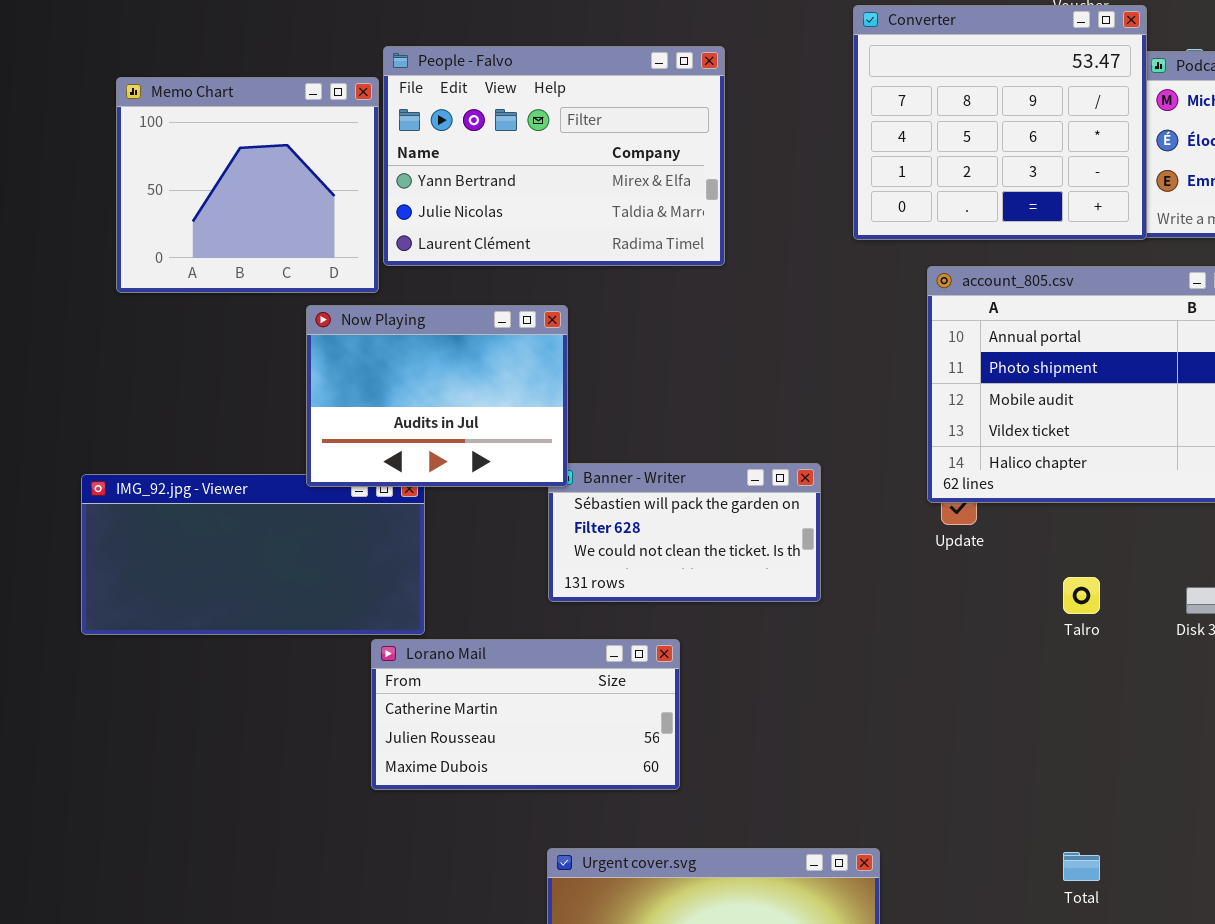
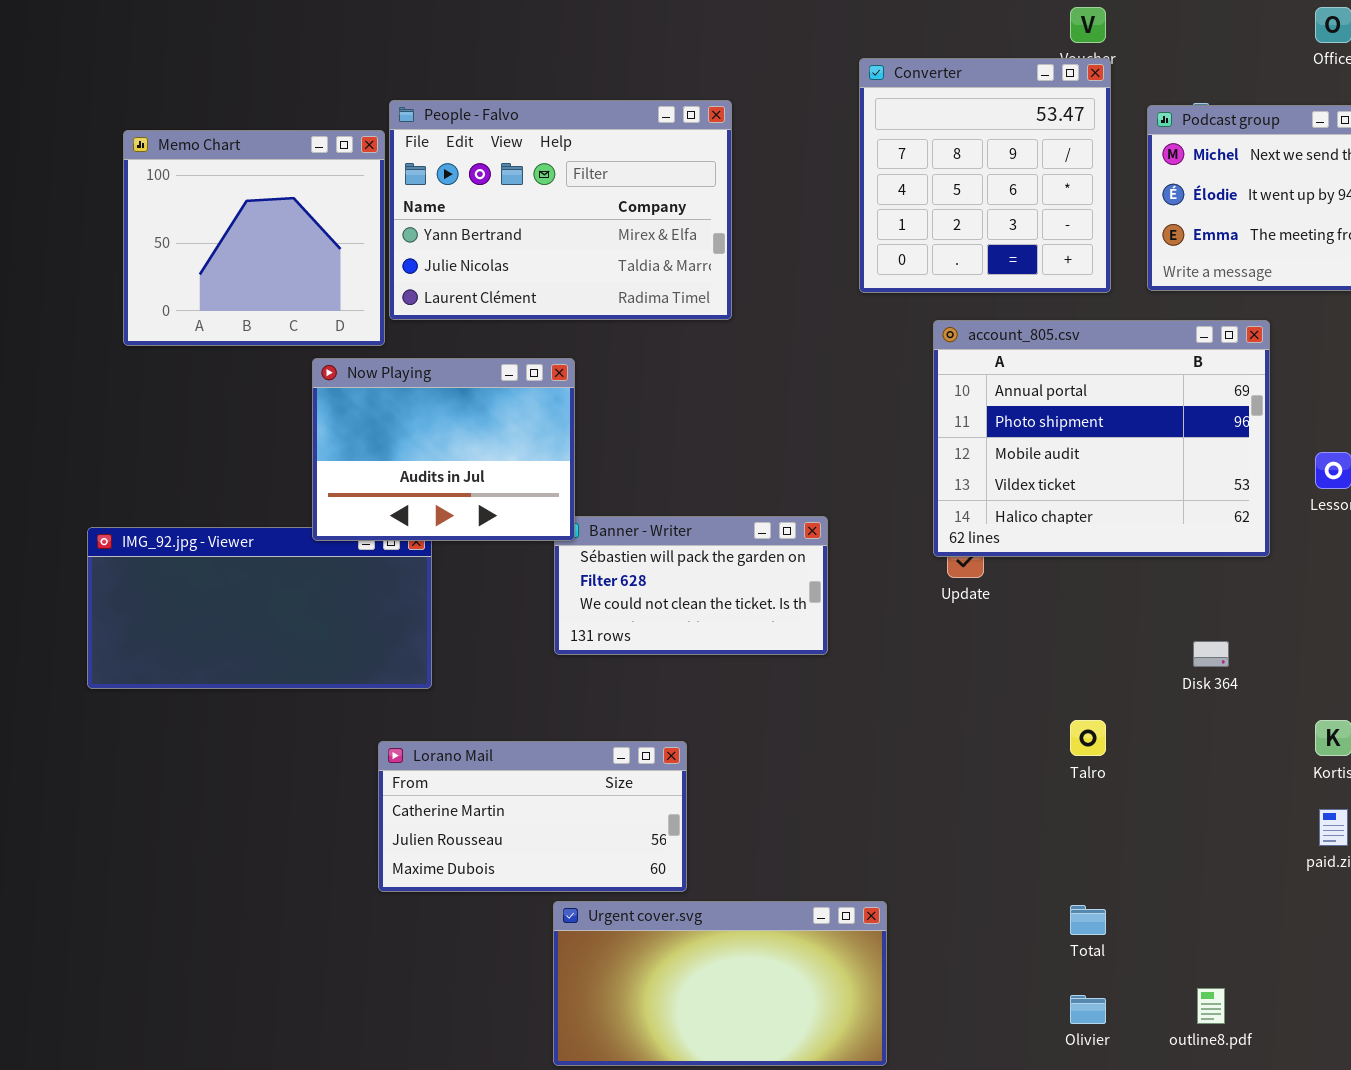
Converter: [853,5,1147,240] -> [859,58,1111,293], resized
Talro: [1063,577,1100,614] -> [1070,720,1106,756], moved
Lorano Mail: [371,639,680,790] -> [378,741,687,892], moved

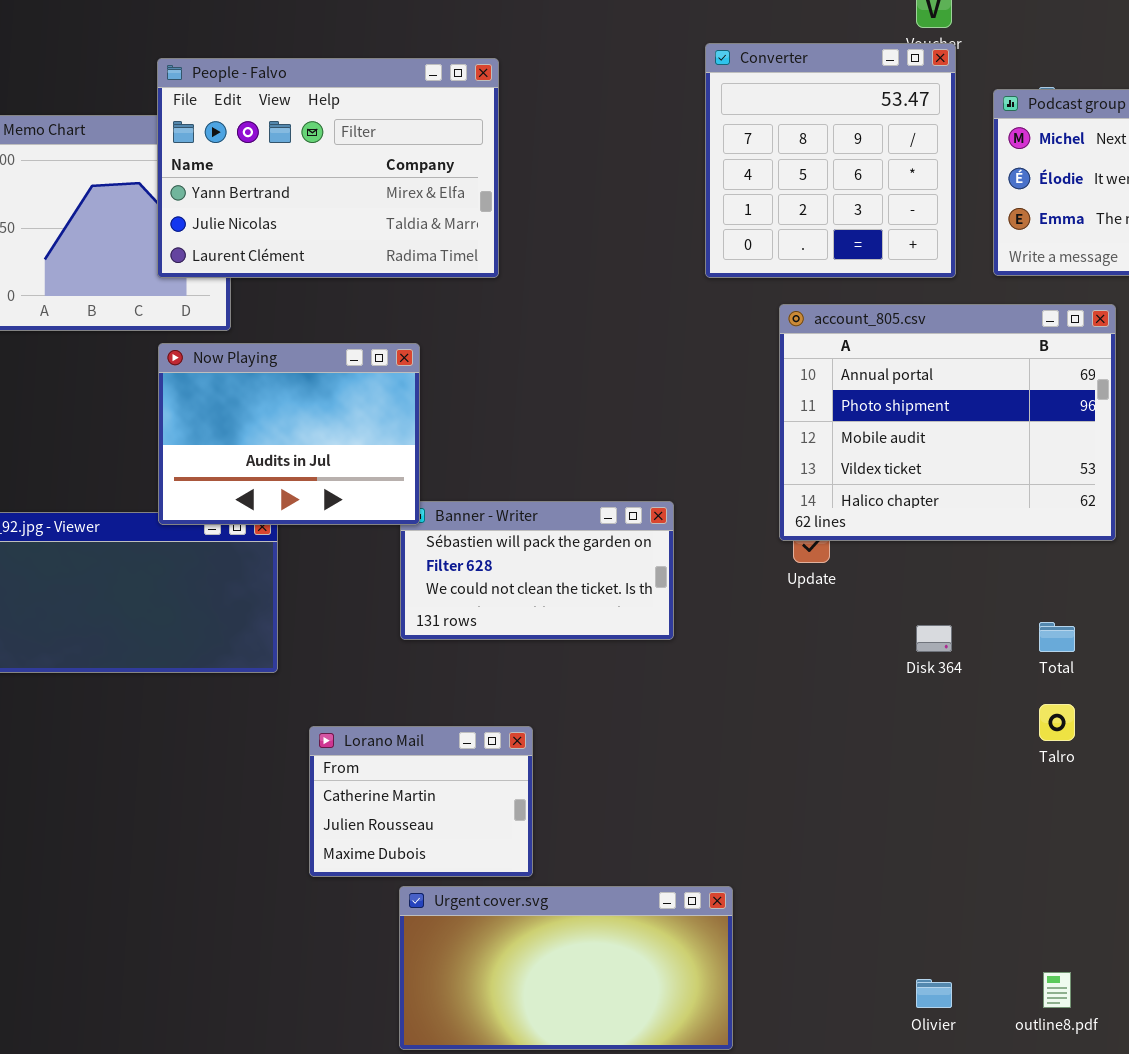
People - Falvo: [389,100,732,320] -> [157,58,499,278], moved
Disk 364: [1193,641,1229,667] -> [916,625,952,652], moved
Talro: [1070,720,1106,756] -> [1039,704,1075,741], moved
Lorano Mail: [378,741,687,892] -> [309,726,533,877], resized
Total: [1070,905,1106,935] -> [1039,622,1075,652], moved

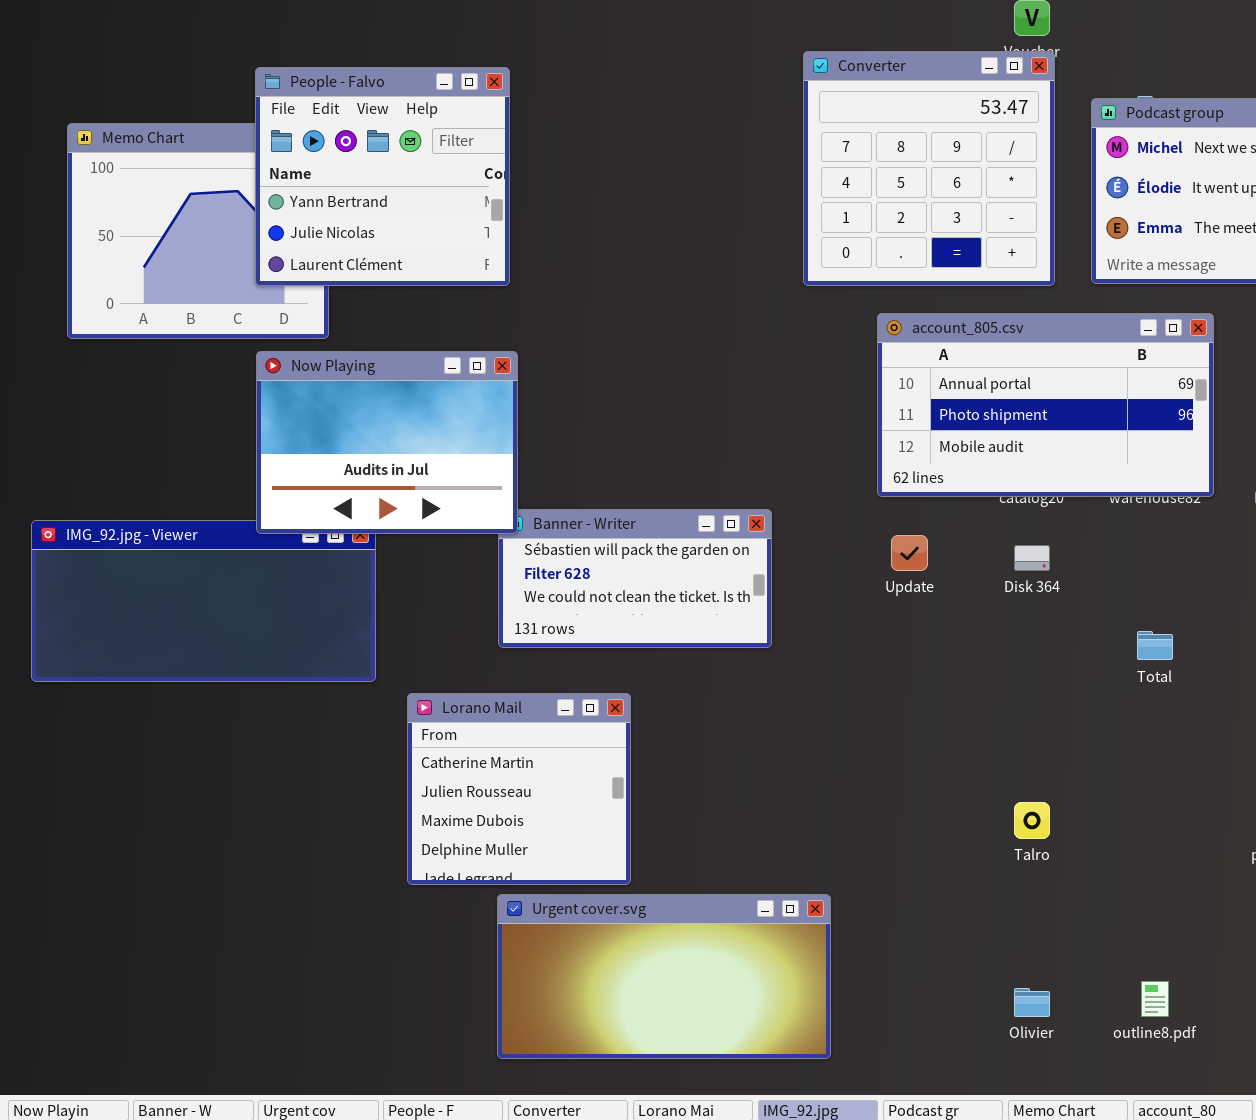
People - Falvo: [157,58,499,278] -> [255,67,510,286], resized
account_805.csv: [779,304,1116,541] -> [877,313,1214,497], resized
Disk 364: [916,625,952,652] -> [1014,545,1050,571], moved
Talro: [1039,704,1075,741] -> [1014,802,1050,839], moved
Lorano Mail: [309,726,533,877] -> [407,693,631,885], resized

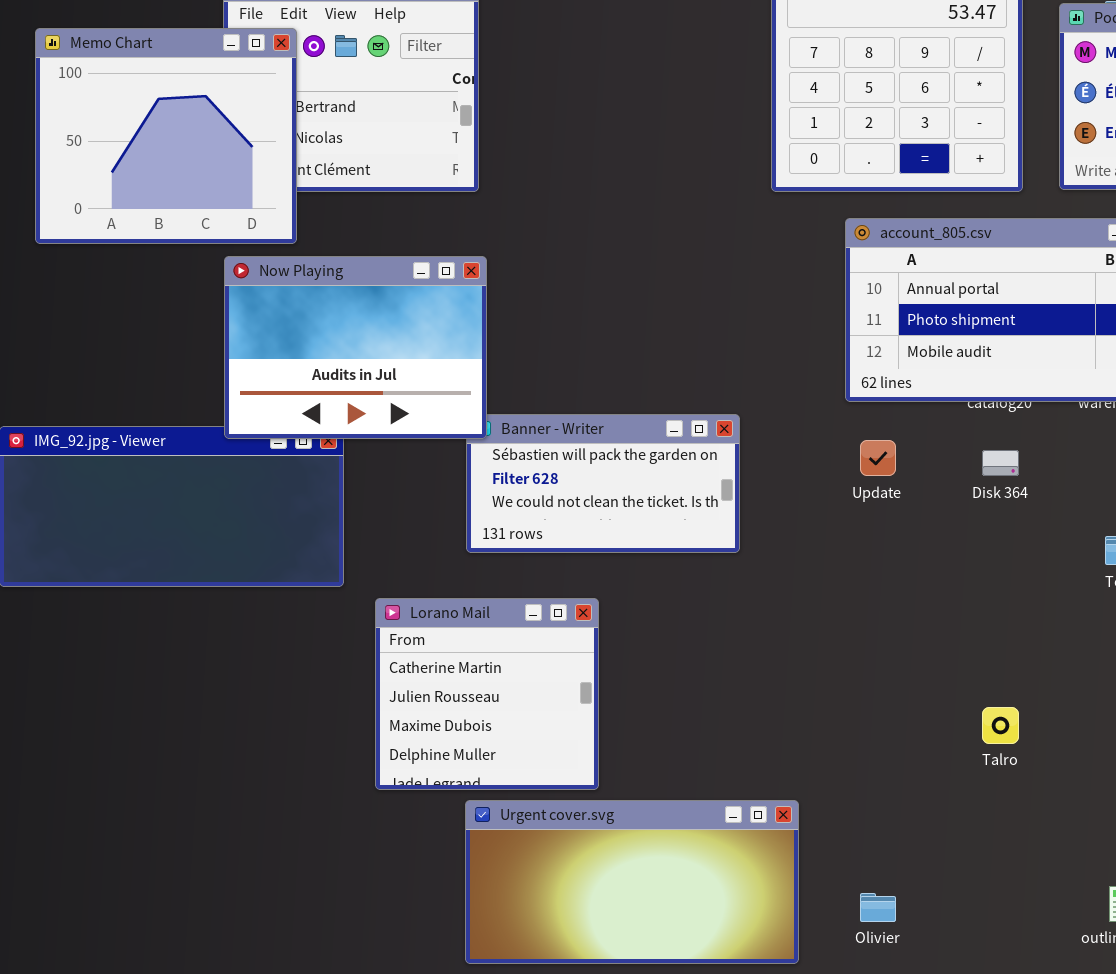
Memo Chart: [67,123,329,339] -> [35,28,297,244], raised
Olivier: [1014,988,1050,1017] -> [860,893,896,922], moved

